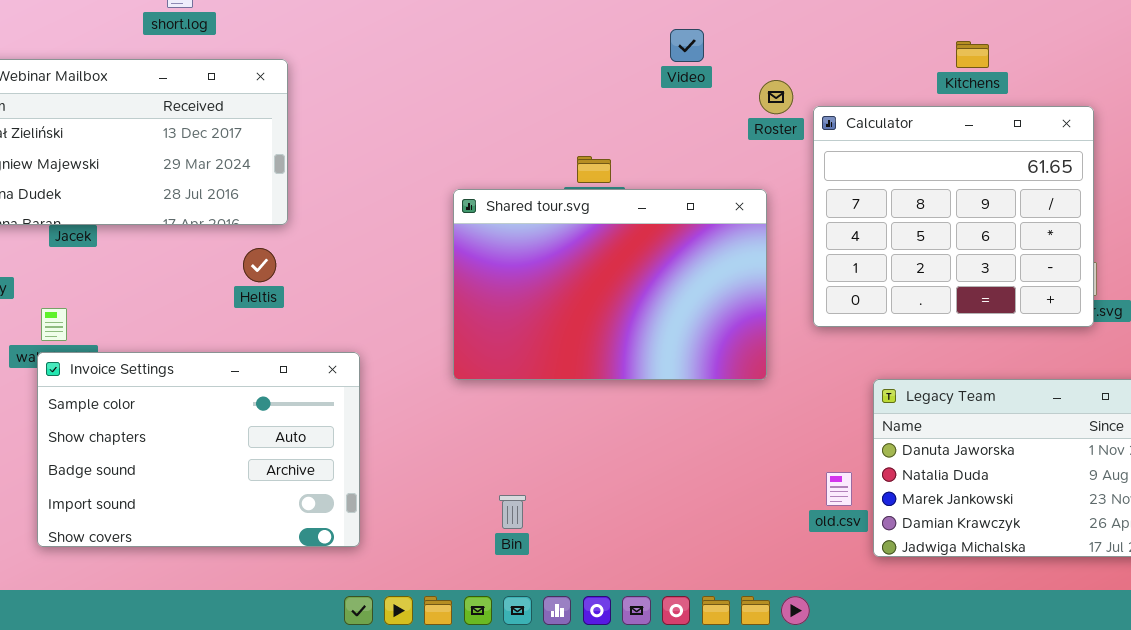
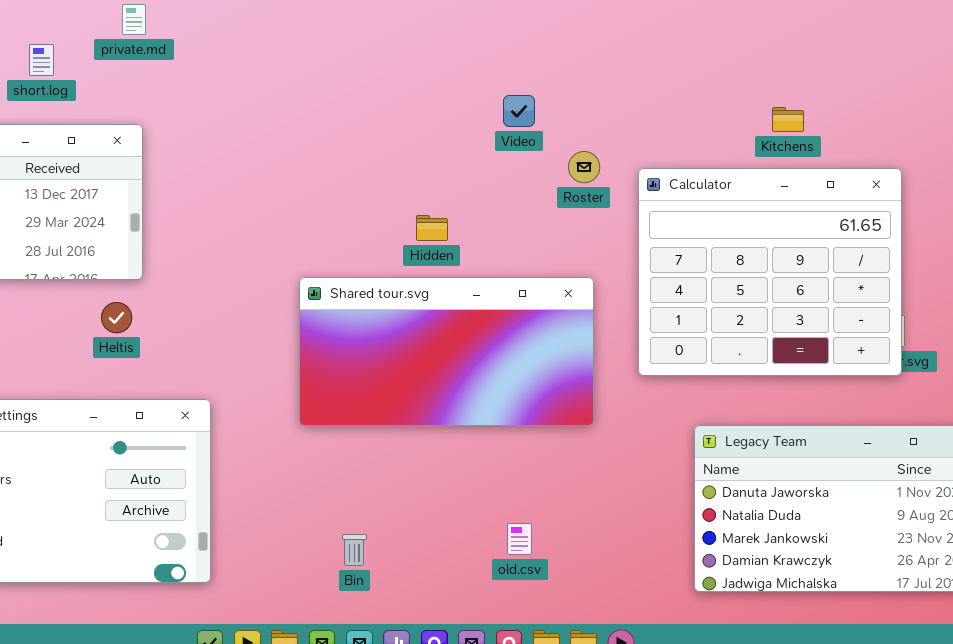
Roster: [759,80,793,114] -> [568,151,600,183], moved
Shared tour.svg: [453,189,767,380] -> [299,277,594,426], resized
old.csv: [826,472,852,506] -> [507,523,532,555], moved

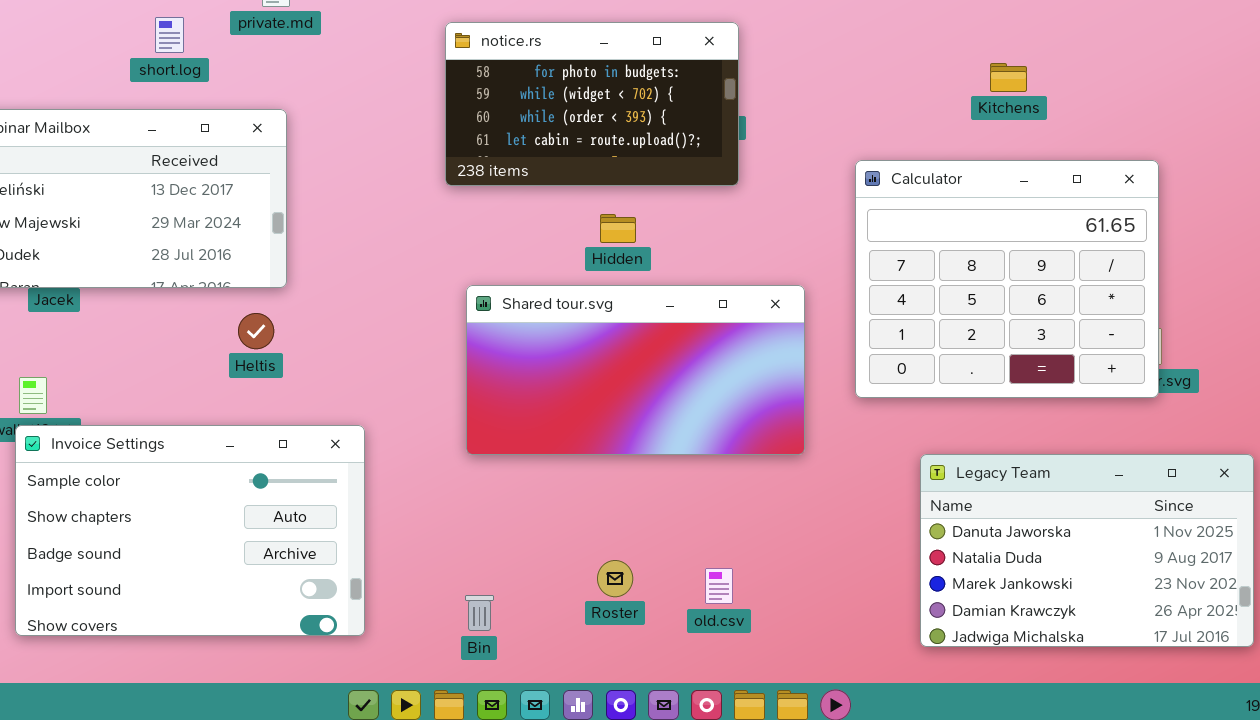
notice.rs: none -> [445,22,739,186], opened
Kitchens: [772,107,804,132] -> [990,63,1027,92], moved
Roster: [568,151,600,183] -> [597,560,633,597], moved
Bin: [342,534,367,566] -> [465,595,494,631], moved

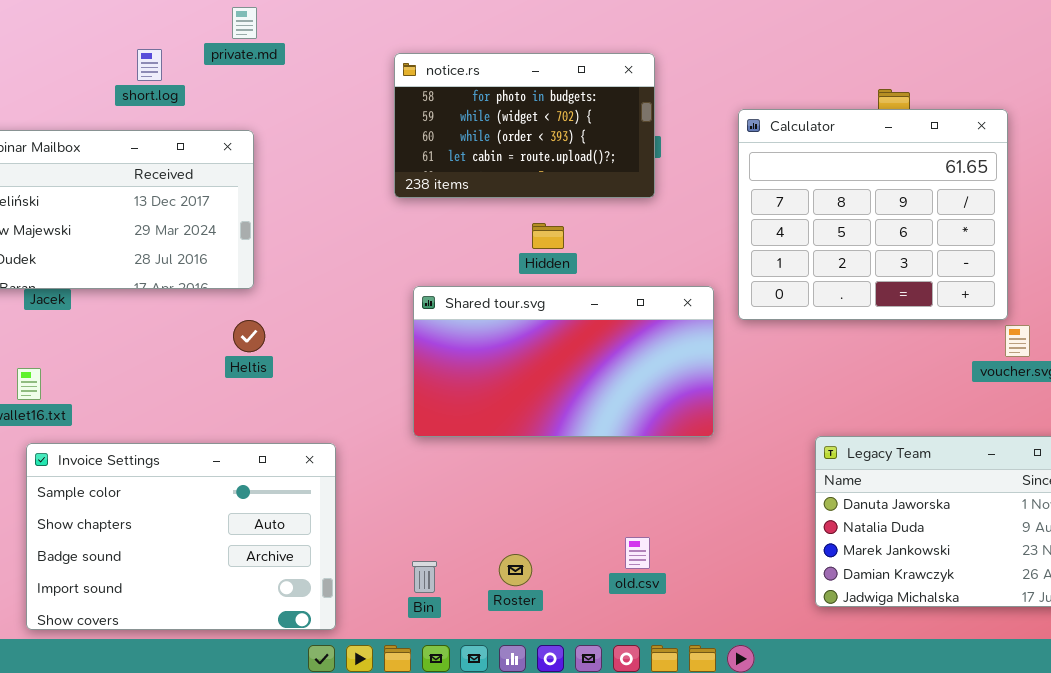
Calculator: [855,160,1159,398] -> [738,109,1008,320], moved
Heltis: [238,313,274,349] -> [233,320,265,352], moved
Invoice Settings: [15,425,365,636] -> [26,443,336,630], moved
Roster: [597,560,633,597] -> [499,554,532,586], moved

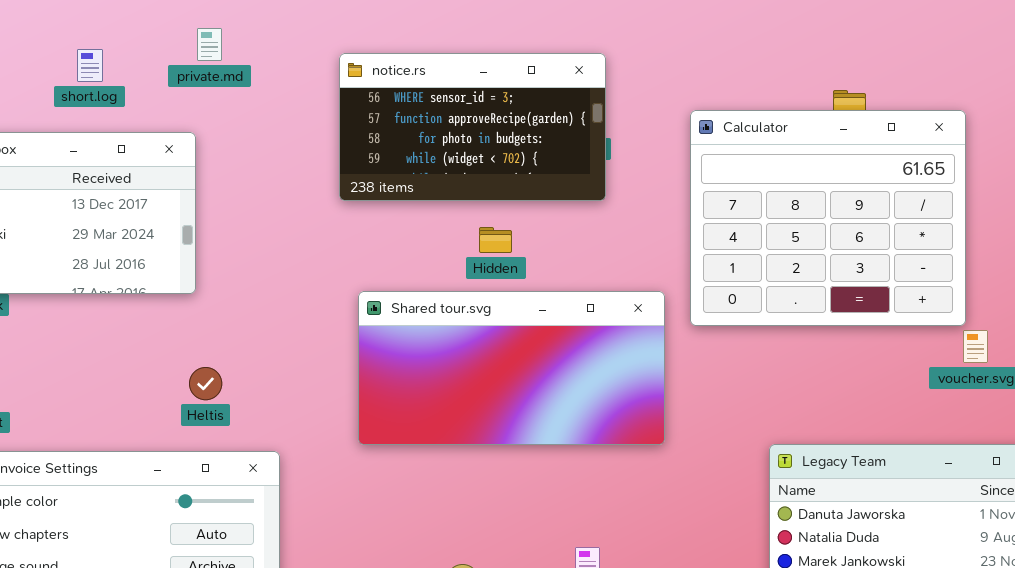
private.md: [232,7,257,39] -> [197,28,222,61], moved
notice.rs: [394,53,655,198] -> [339,53,606,201], scrolled up 2 rows
Heltis: [233,320,265,352] -> [189,367,222,400], moved

